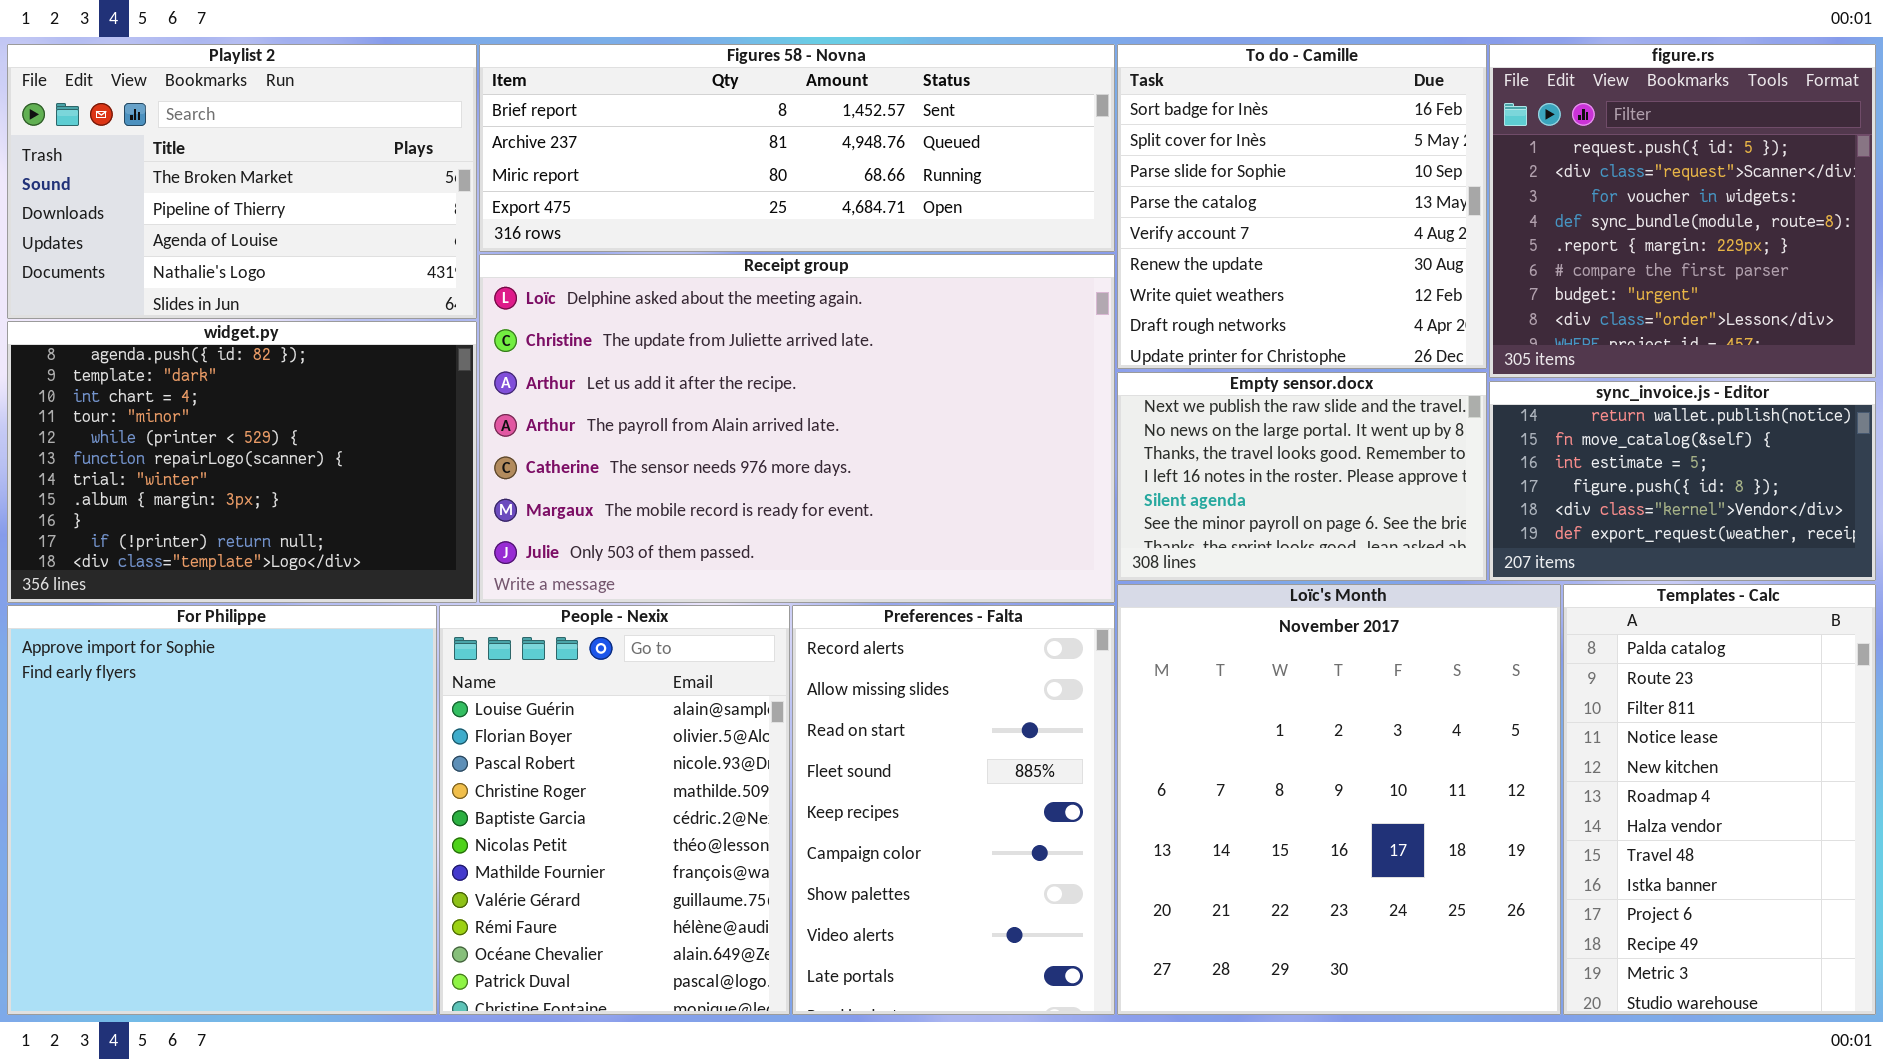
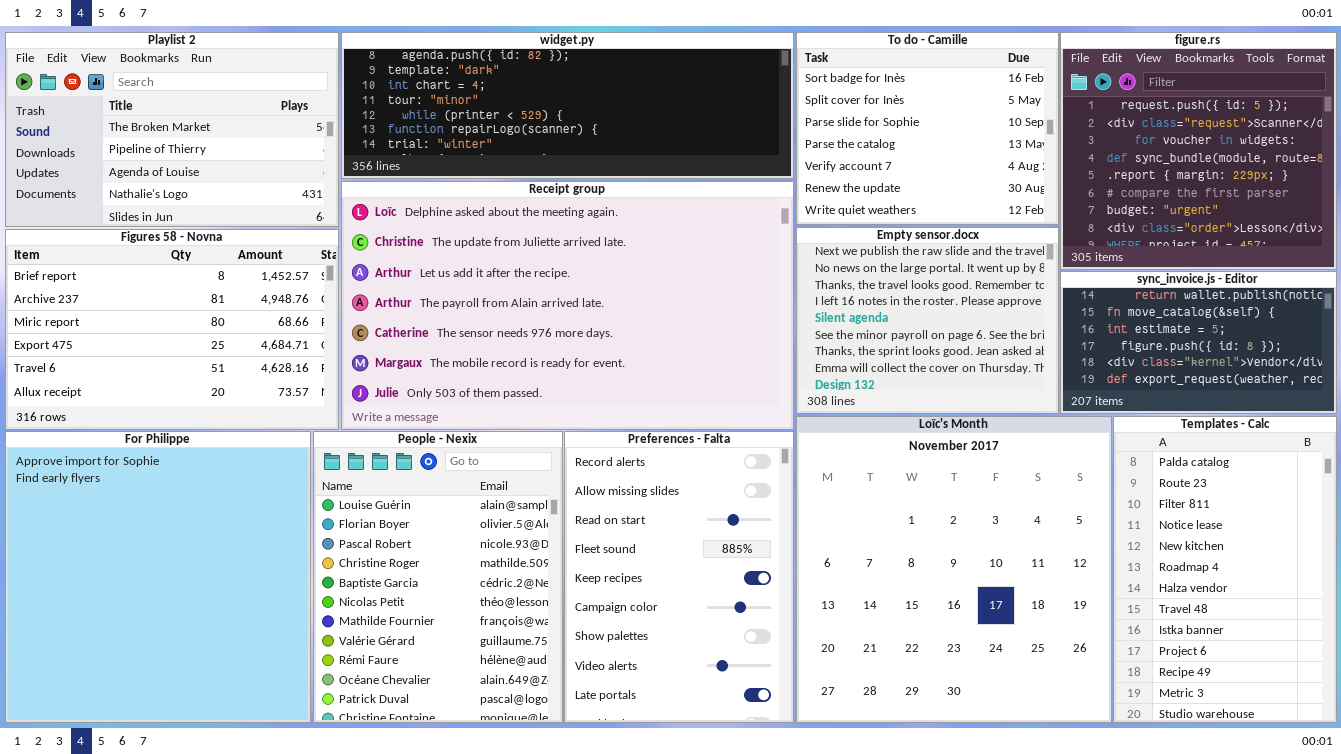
Figures 58 - Novna: [479,44,1115,252] -> [5,229,339,430], moved, resized
To do - Camille: [1117,44,1487,369] -> [796,32,1059,225], resized
widget.py: [7,321,477,603] -> [341,32,794,179], moved, resized
Empty sensor.docx: [1117,372,1487,581] -> [796,227,1059,414], resized

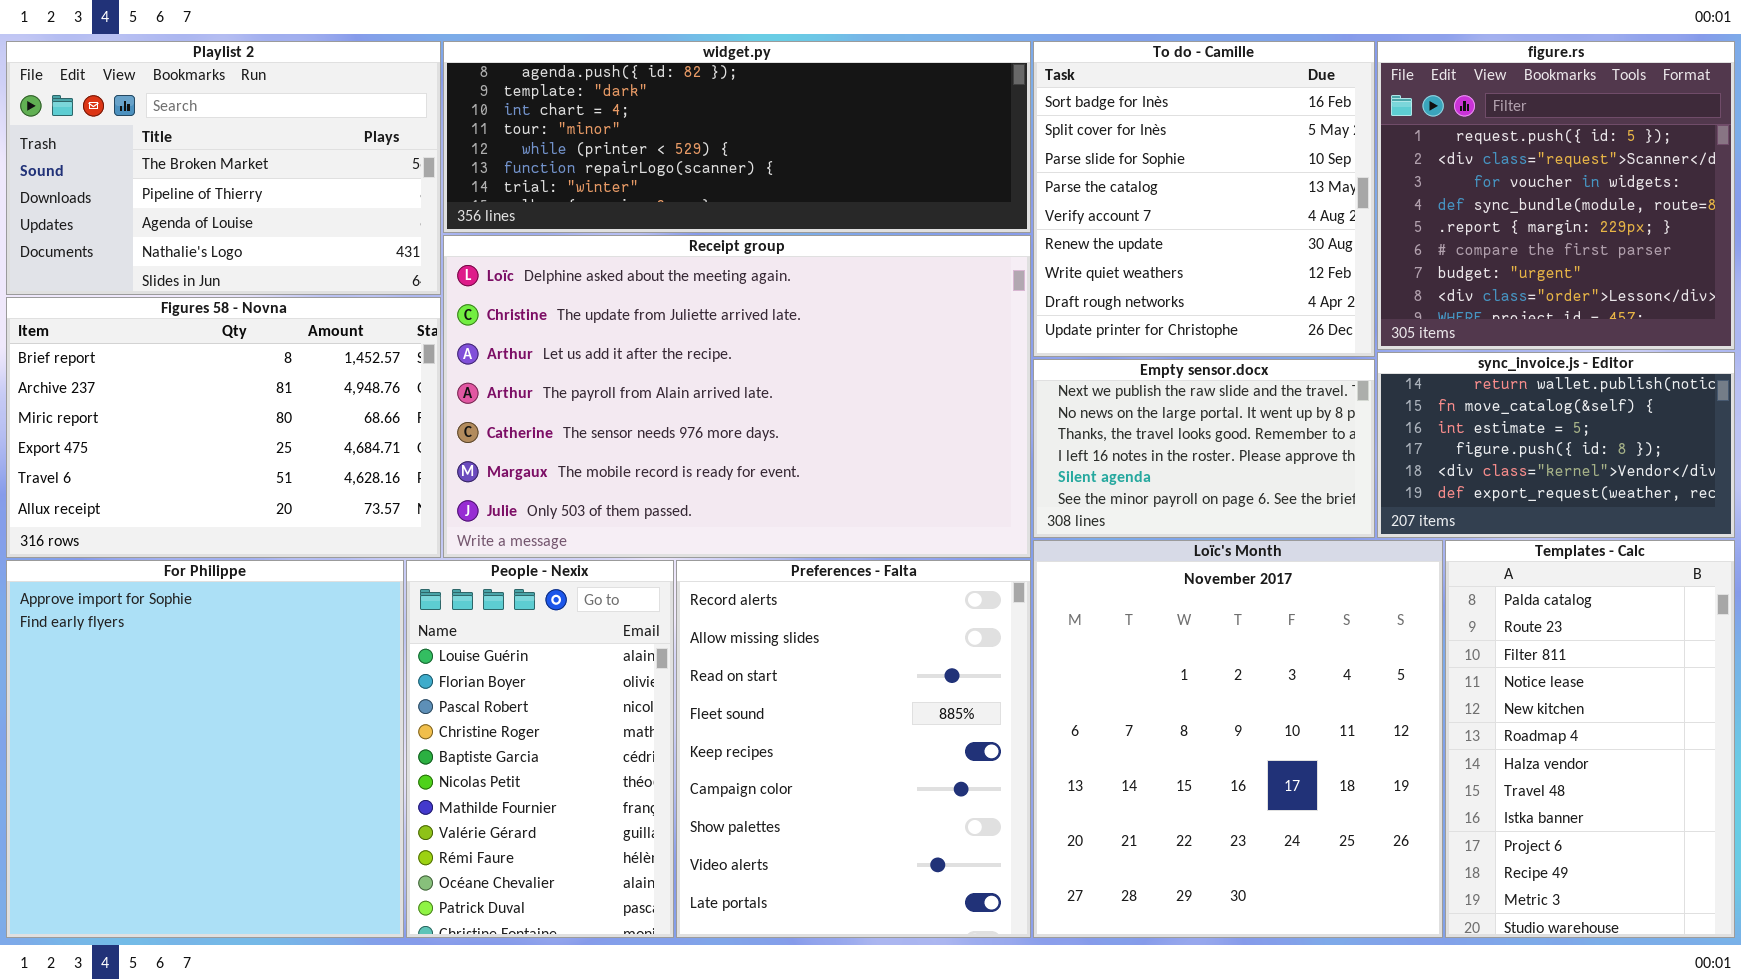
To do - Camille: [796,32,1059,225] -> [1033,41,1375,357], resized
Empty sensor.docx: [796,227,1059,414] -> [1033,359,1375,538], resized
People - Nexix: [313,431,563,723] -> [406,560,674,938], resized
Preferences - Falta: [564,431,794,723] -> [676,560,1031,938], resized

